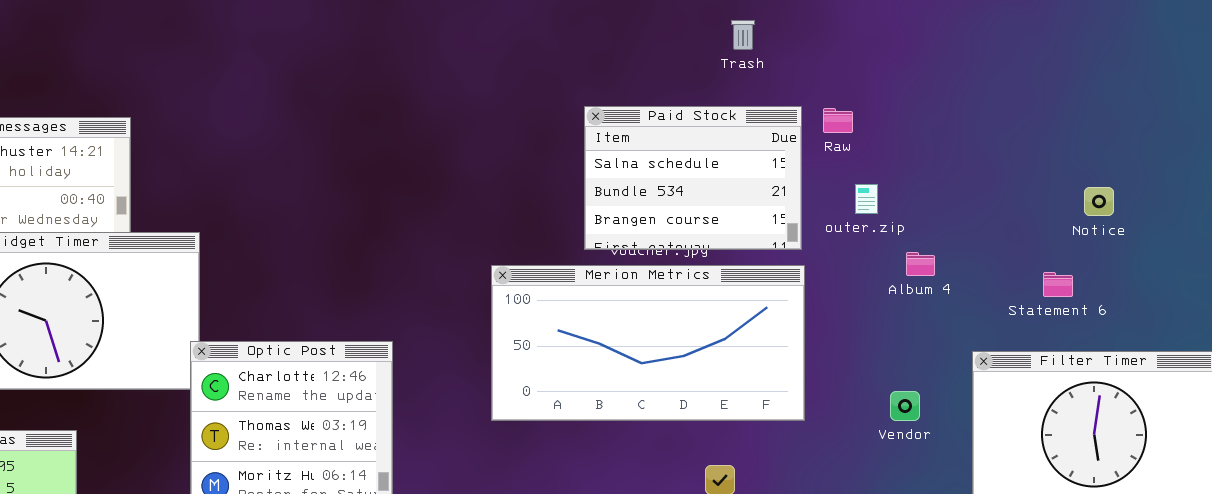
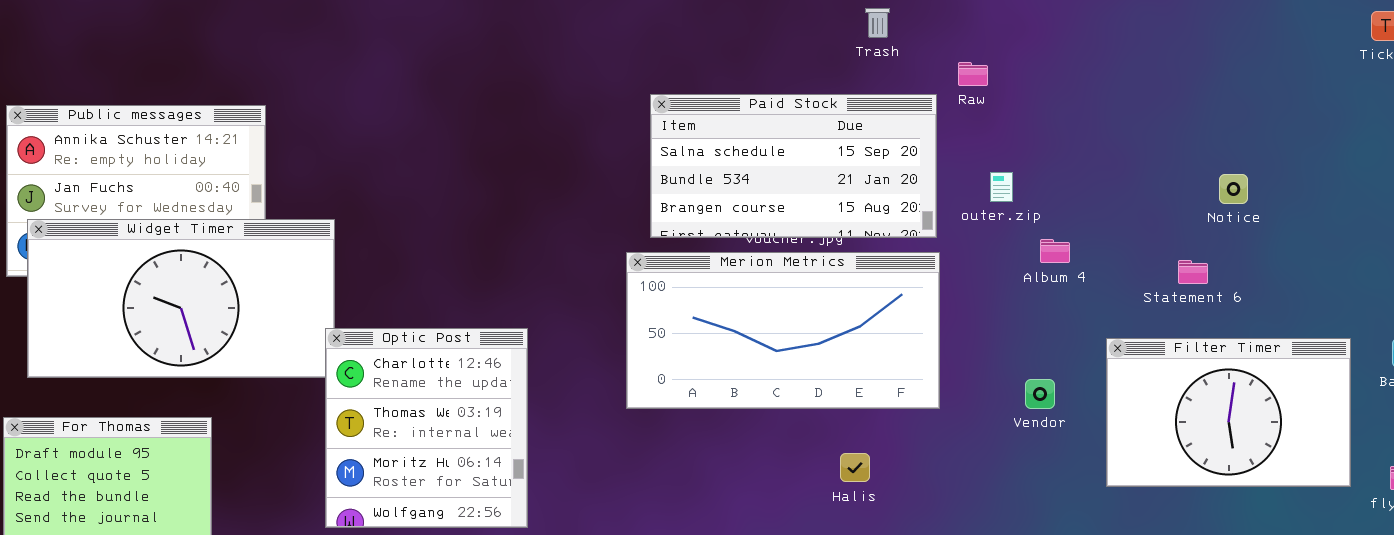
Paid Stock: [584,106,802,250] -> [650,94,937,238], resized
Raw: [823,108,853,133] -> [958,62,988,86], moved

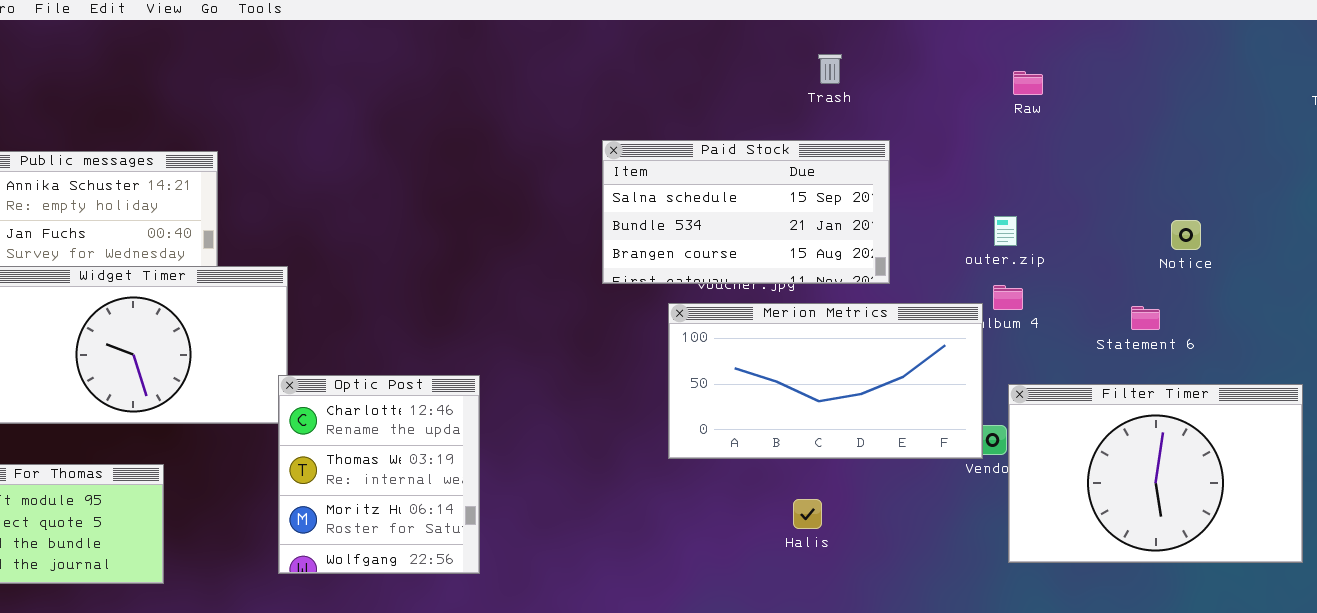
Raw: [958,62,988,86] -> [1013,71,1043,95], moved
outer.zip: [990,172,1013,202] -> [994,216,1017,246], moved
Merion Metrics: [626,252,940,409] -> [668,303,983,459], moved
Filter Timer: [1106,338,1351,487] -> [1008,384,1303,563], resized

